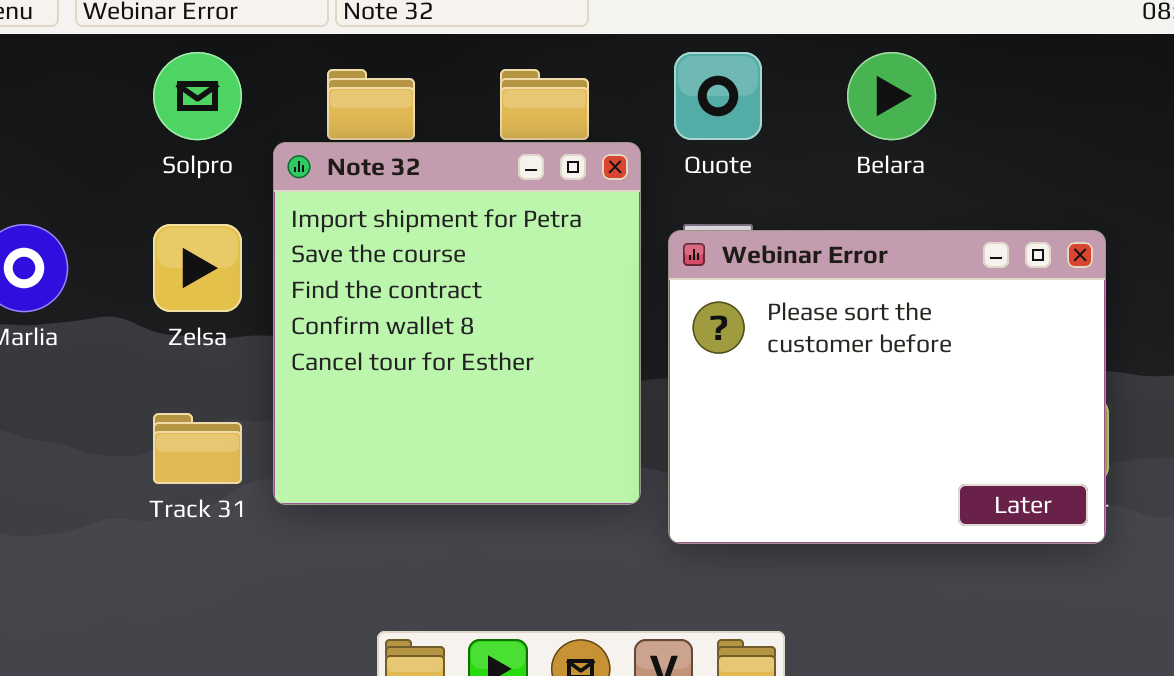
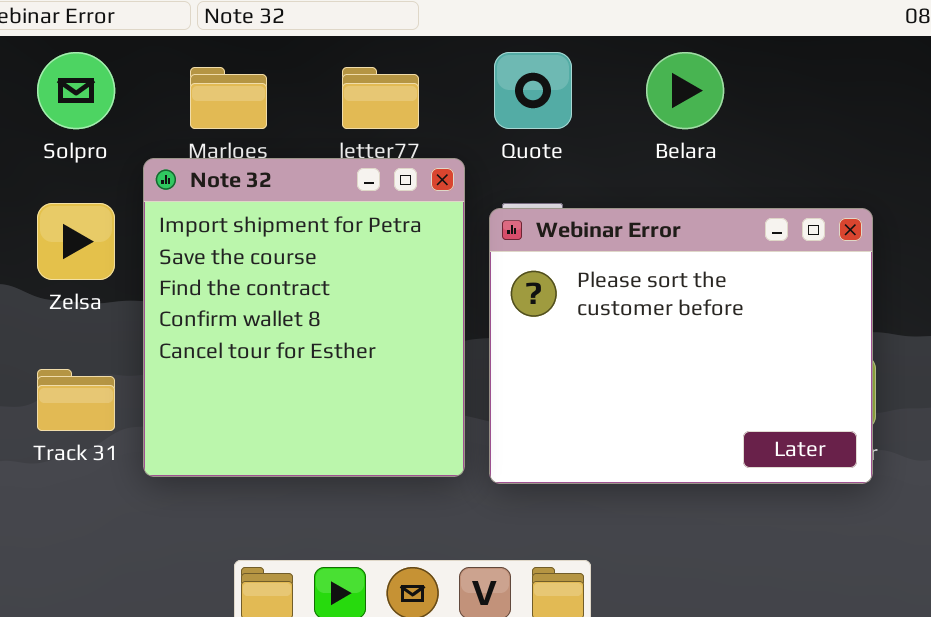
Note 32: [273,142,641,505] -> [143,158,465,477], moved

